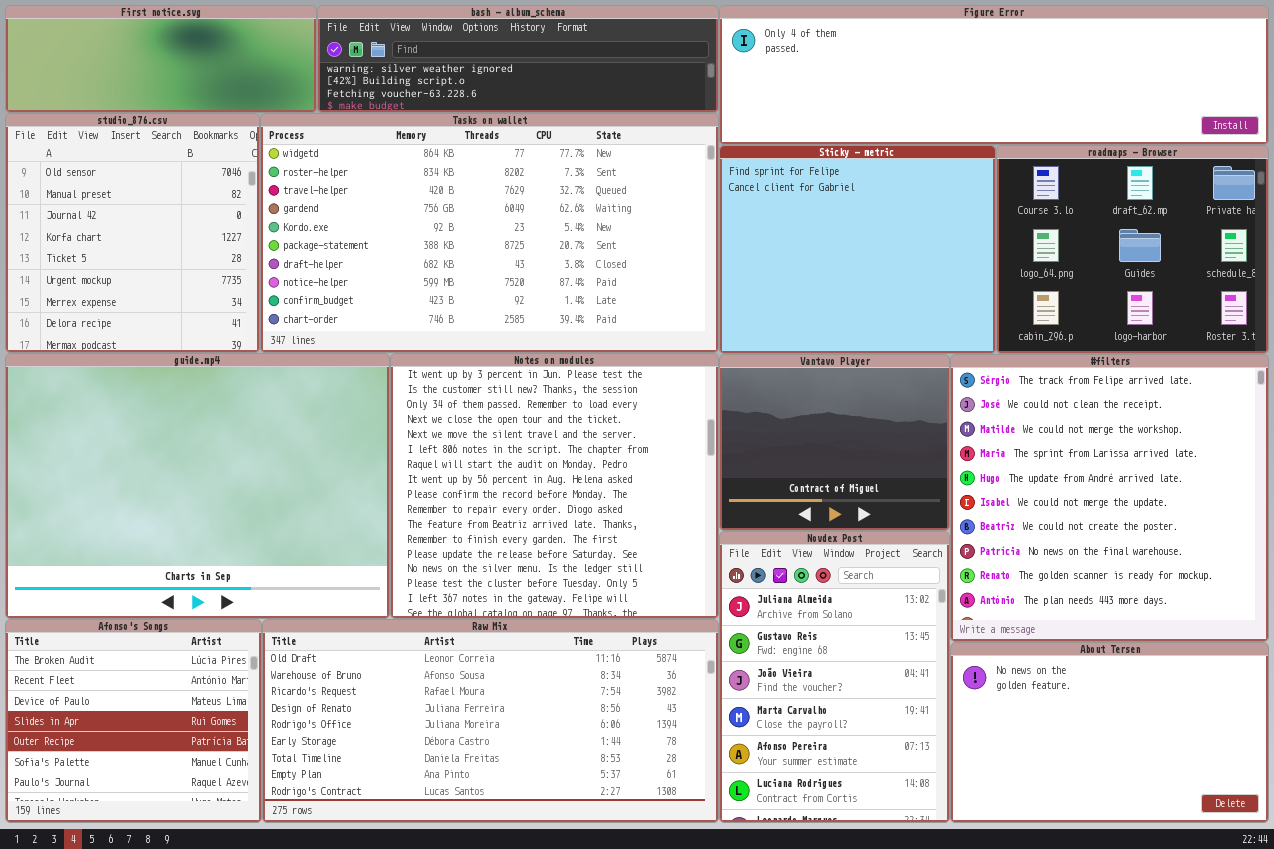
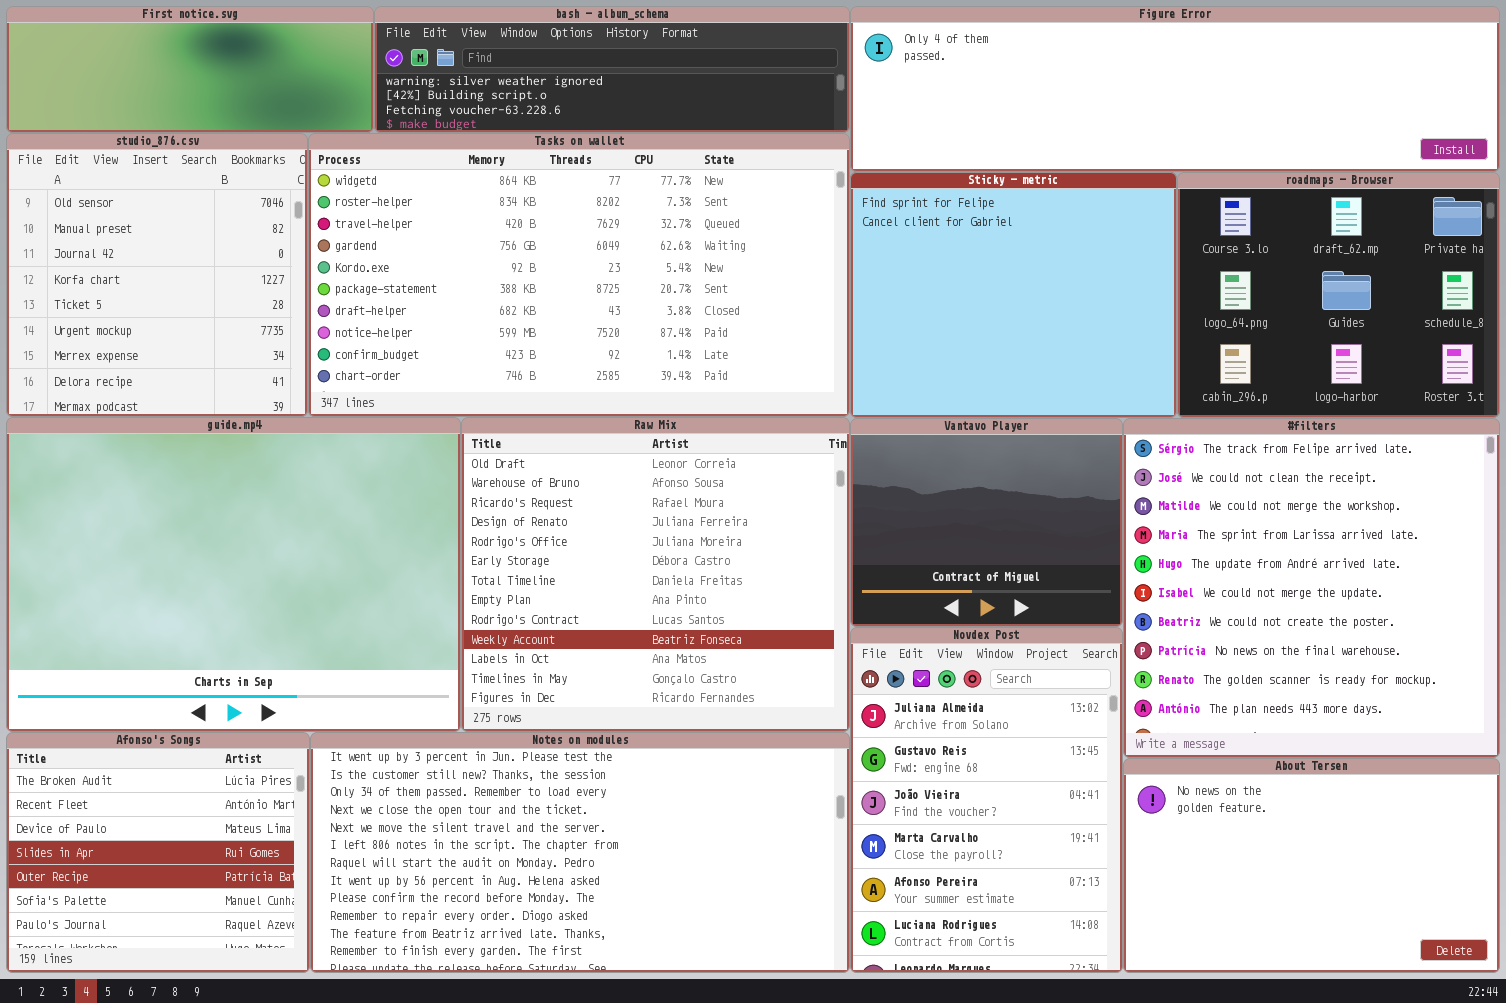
Notes on modules: [390,353,719,619] -> [310,732,850,973], moved, resized
Raw Mix: [262,619,719,823] -> [461,417,850,732], moved, resized

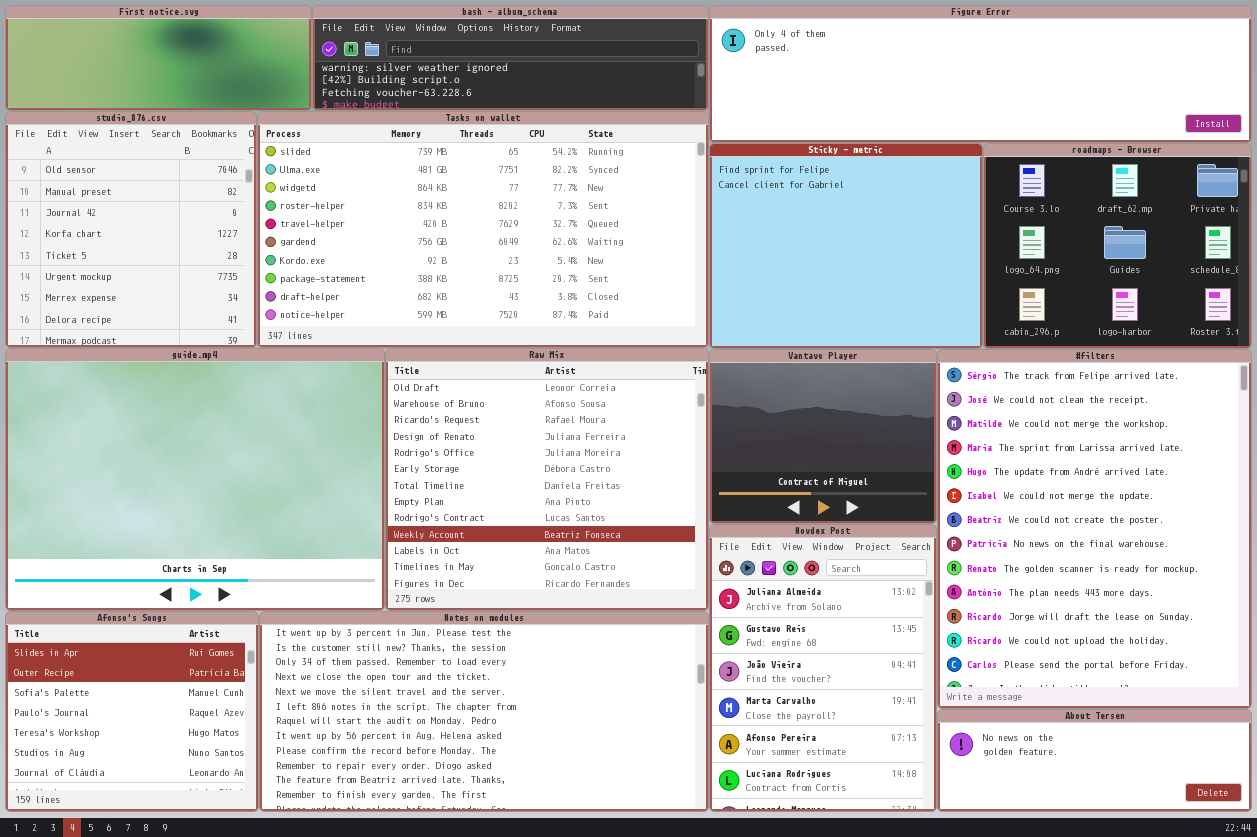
Tasks on wallet: [308,133,850,417] -> [257,111,709,348], scrolled up 2 rows
#filters: [1123,418,1500,758] -> [937,349,1252,709], resized
Afonso's Songs: [6,732,310,973] -> [5,611,259,812], scrolled down 3 rows
About Tersen: [1123,758,1500,973] -> [937,709,1252,812], resized

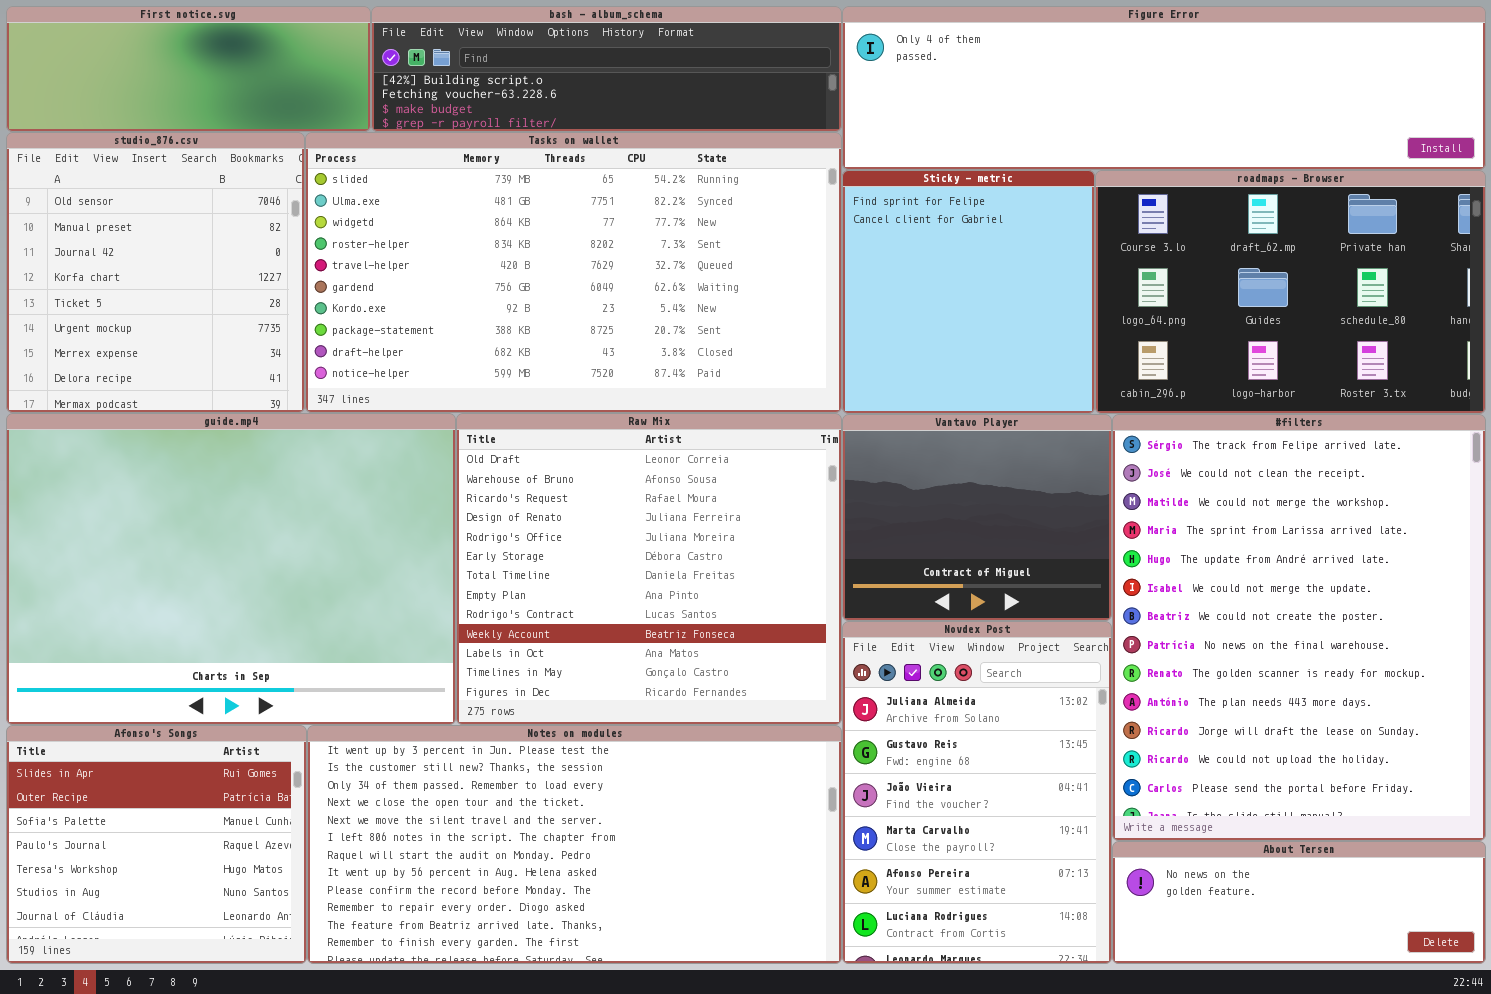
bash - album_schema: [312,5,709,111] -> [371,6,842,132], scrolled down 1 row
Sticky - metric: [709,143,983,349] -> [842,170,1095,414], resized
roadmaps - Browser: [983,143,1252,349] -> [1095,170,1486,414], resized

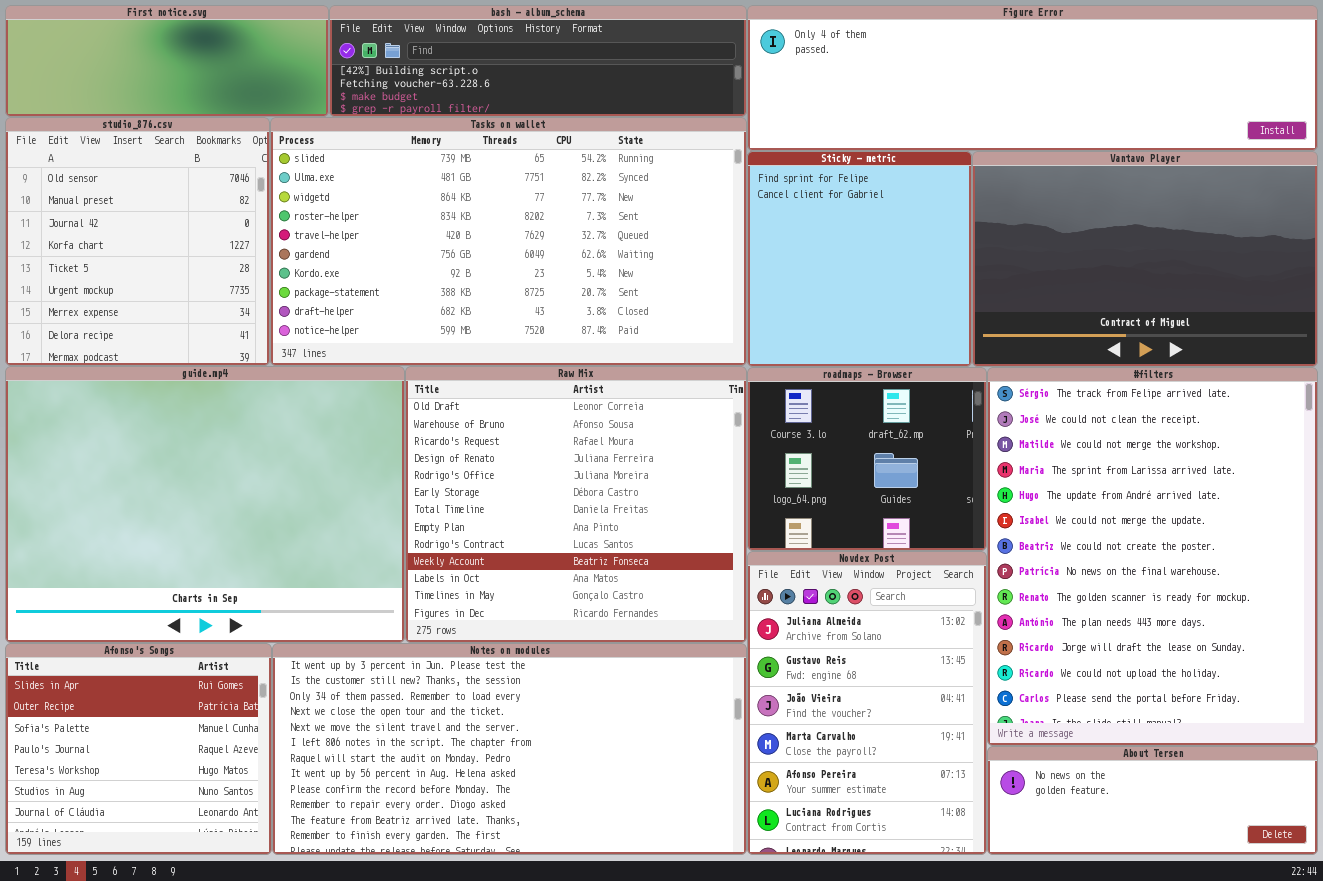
roadmaps - Browser: [1095,170,1486,414] -> [747,367,987,551], moved, resized
Vantavo Player: [842,414,1112,621] -> [972,151,1318,367], moved, resized

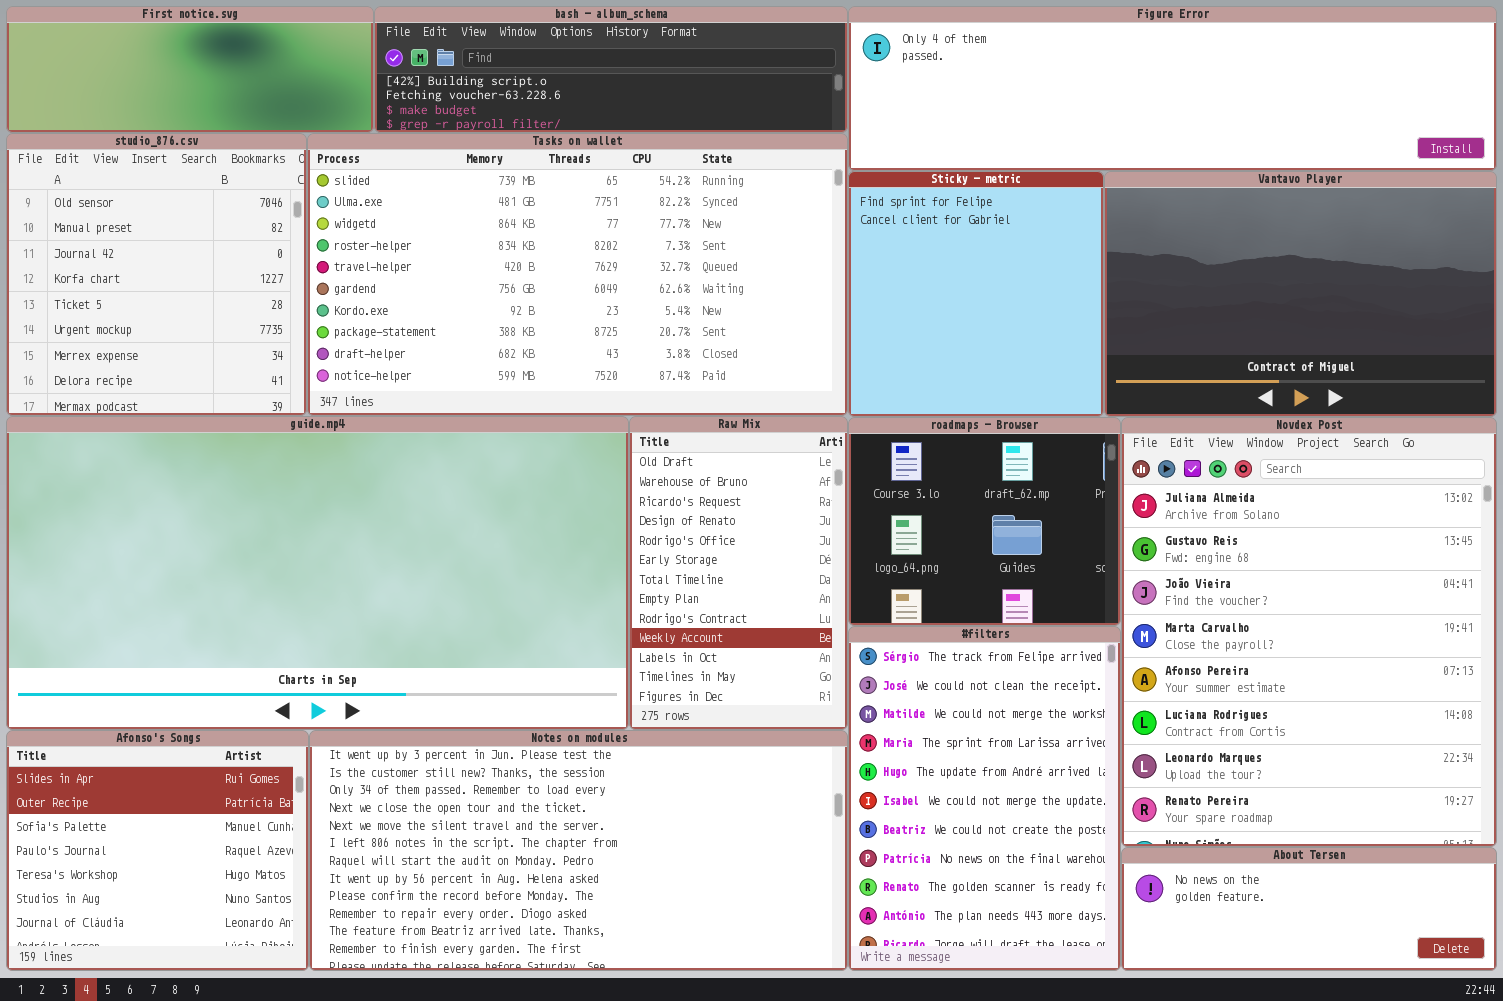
guide.mp4: [5,366,405,643] -> [6,416,629,730], resized
Raw Mix: [405,366,747,643] -> [629,416,848,730], resized
#filters: [987,367,1318,746] -> [848,626,1121,971], moved, resized
Novdex Post: [747,551,987,855] -> [1121,417,1497,847], moved, resized

